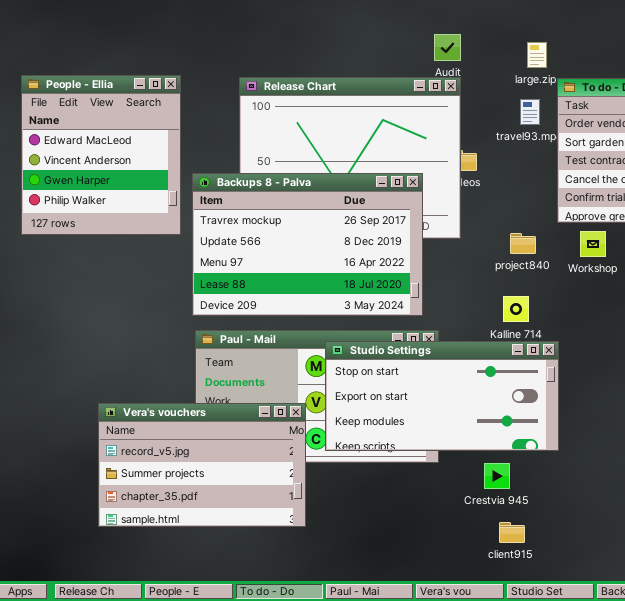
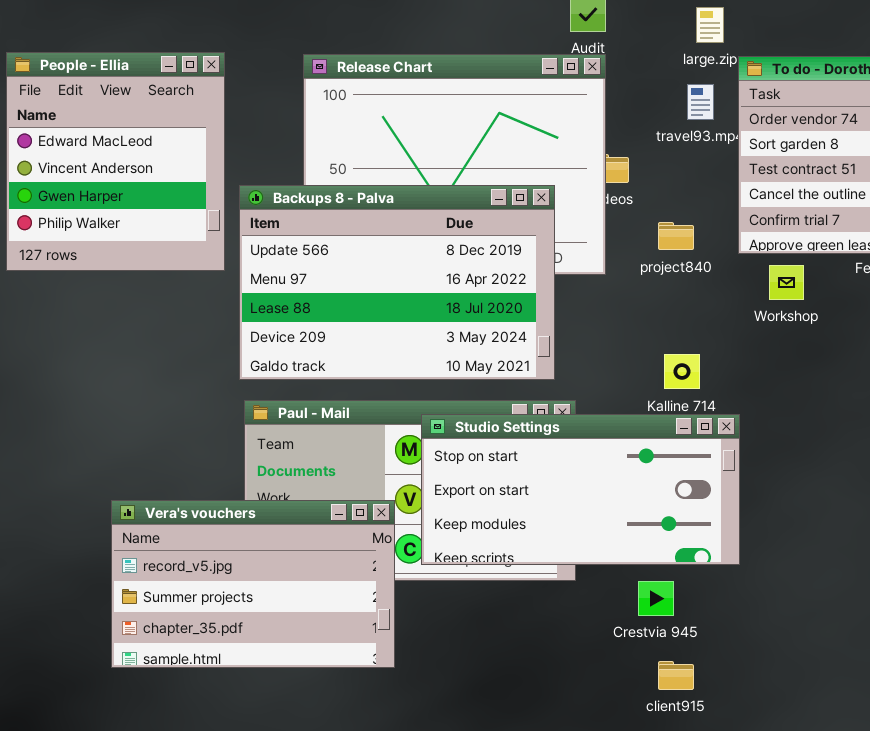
Backups 8 - Palva: [192,173,423,316] -> [239,185,555,380], scrolled down 1 row
project840: [510,233,536,254] -> [658,222,694,250], moved

